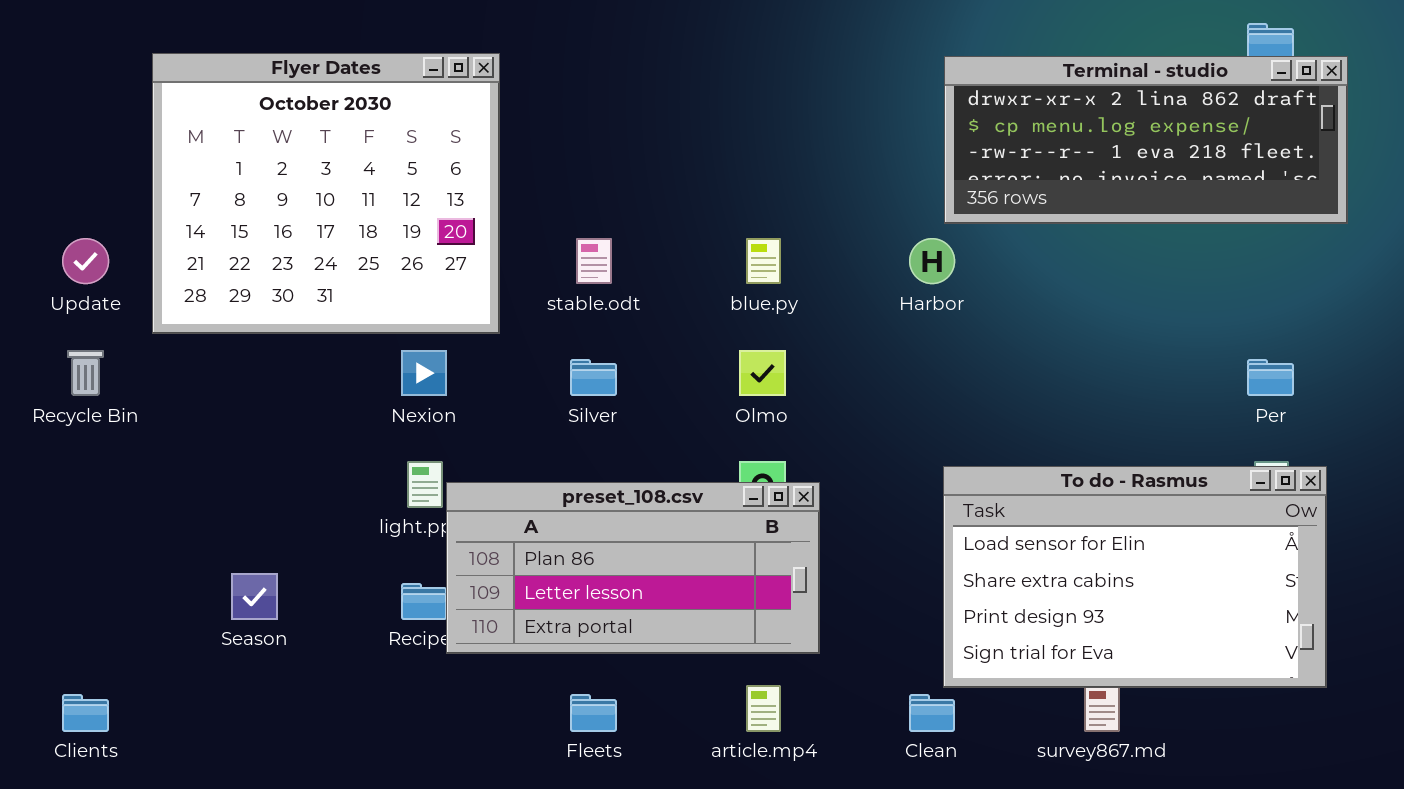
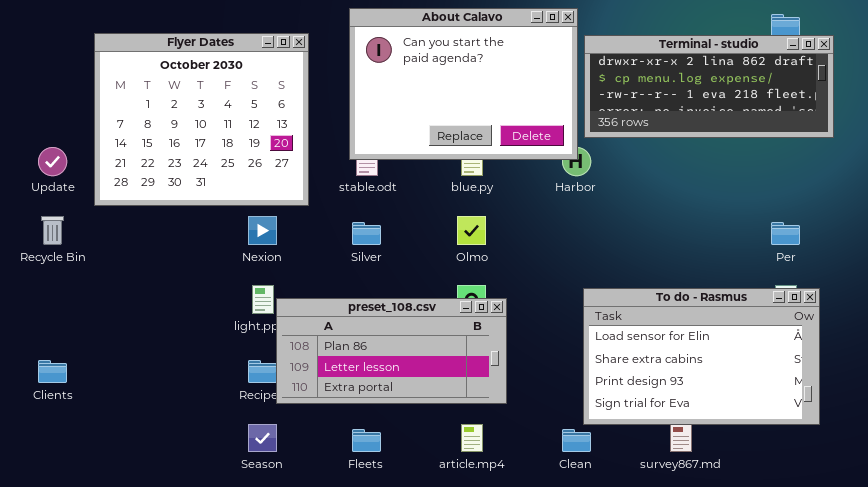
About Calavo: none -> [349,8,578,160], opened
Season: [231,573,278,620] -> [248,424,277,452], moved
Clients: [62,694,109,732] -> [38,360,67,383], moved

